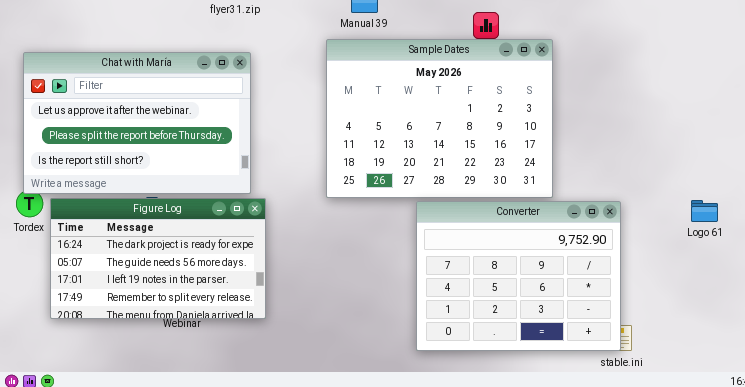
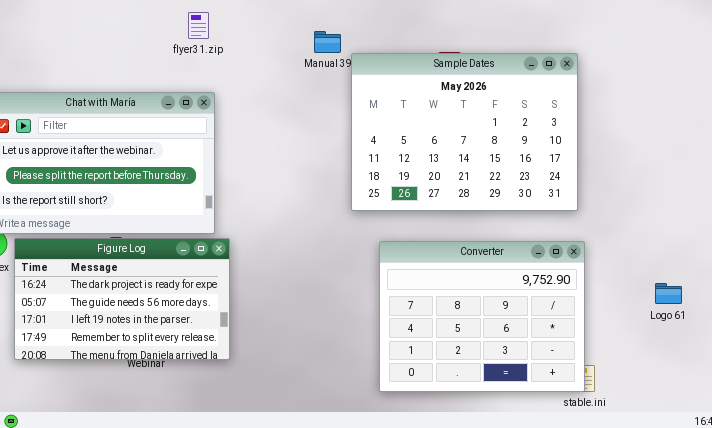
Sample Dates: [326,39,553,198] -> [351,53,578,211], moved
Logo 61: [691,200,718,222] -> [655,283,682,304], moved

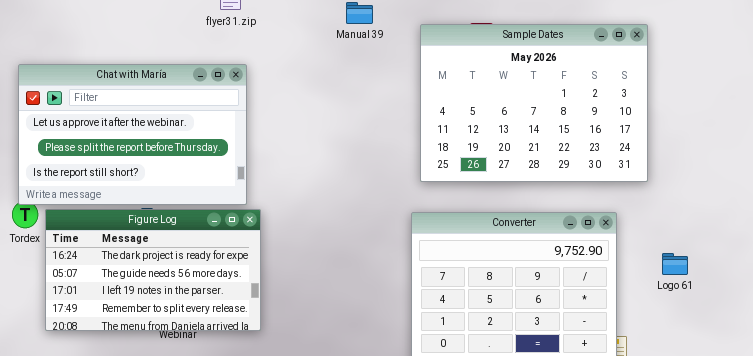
Sample Dates: [351,53,578,211] -> [420,24,648,182], moved
Logo 61: [655,283,682,304] -> [662,253,688,275], moved

